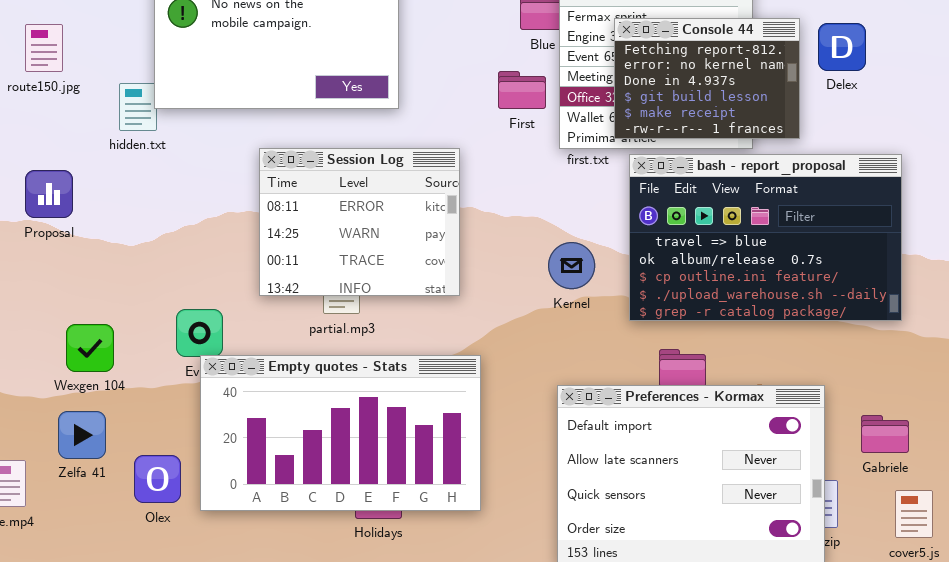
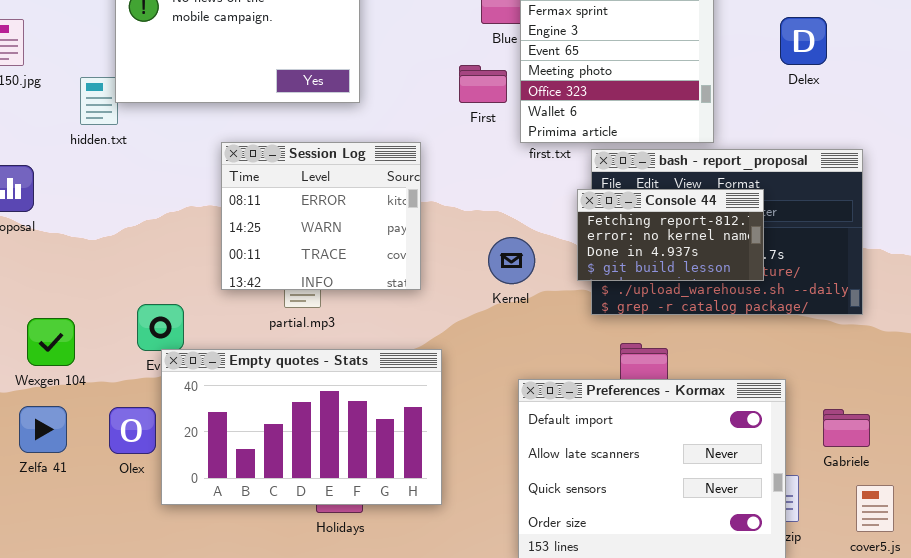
Console 44: [614,18,800,139] -> [577,189,764,281], moved, resized
Kernel: [548,242,595,289] -> [488,237,535,284], moved
Olex: [134,455,181,503] -> [109,407,156,454], moved

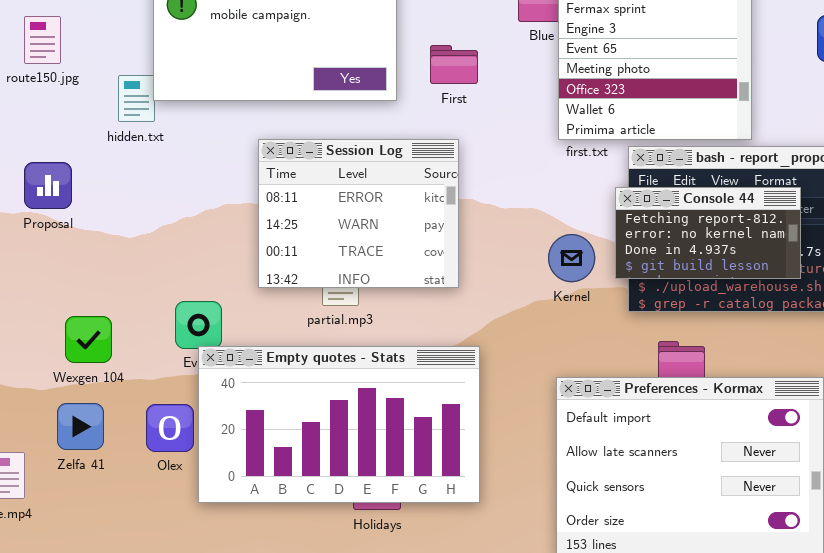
First: [459,65,507,103] -> [430,45,478,84], moved
Kernel: [488,237,535,284] -> [548,234,595,282], moved

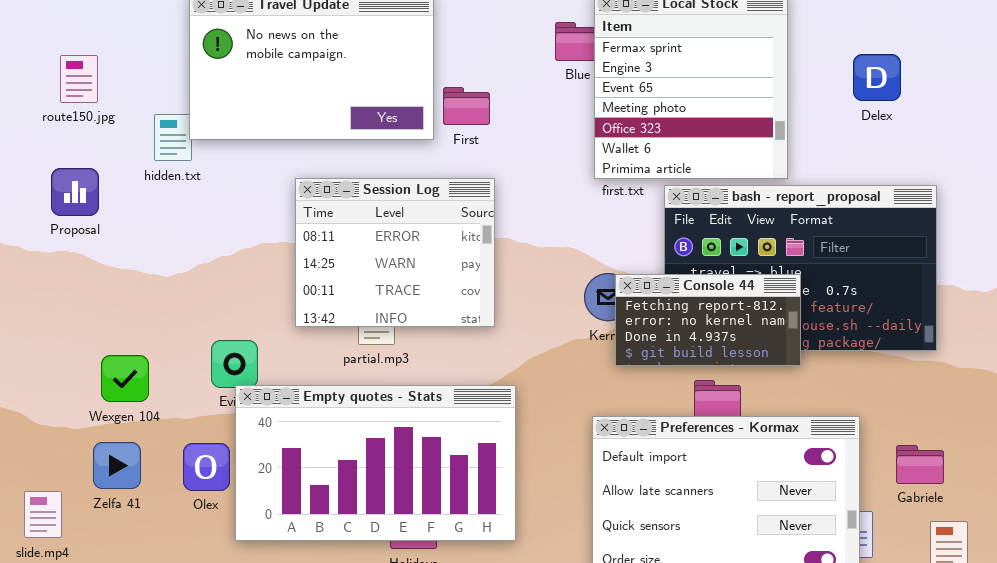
First: [430,45,478,84] -> [443,87,490,125], moved
Proposal: [24,162,72,209] -> [51,168,99,216], moved
Console 44: [615,187,801,279] -> [615,274,801,366], moved

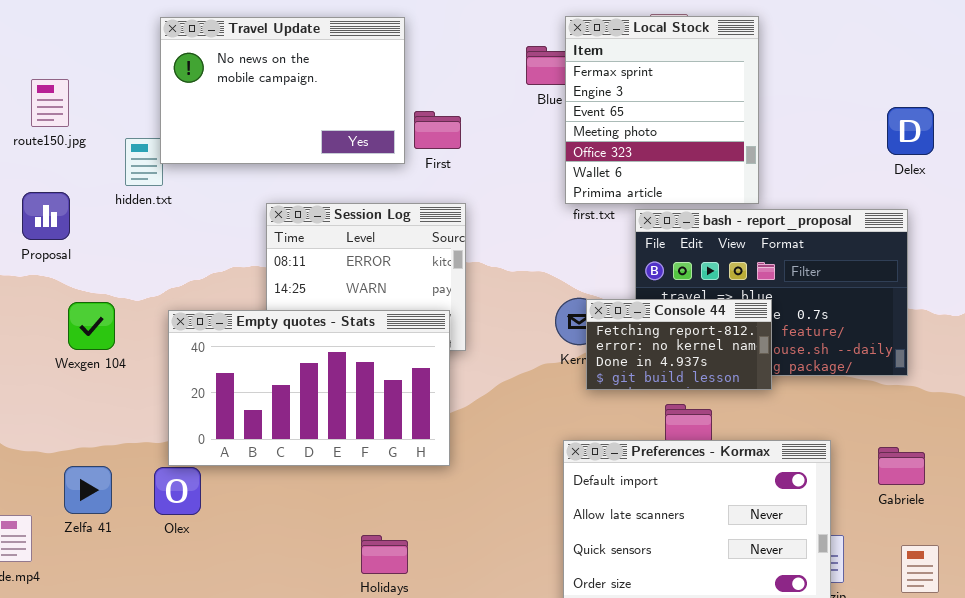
Delex: [853,54,901,101] -> [887,107,934,155], moved
Wexgen 104: [101,355,149,402] -> [68,302,115,350], moved
Empty quotes - Stats: [235,385,516,541] -> [168,310,450,466], moved
Gabriele: [896,445,944,484] -> [878,447,925,485], moved

